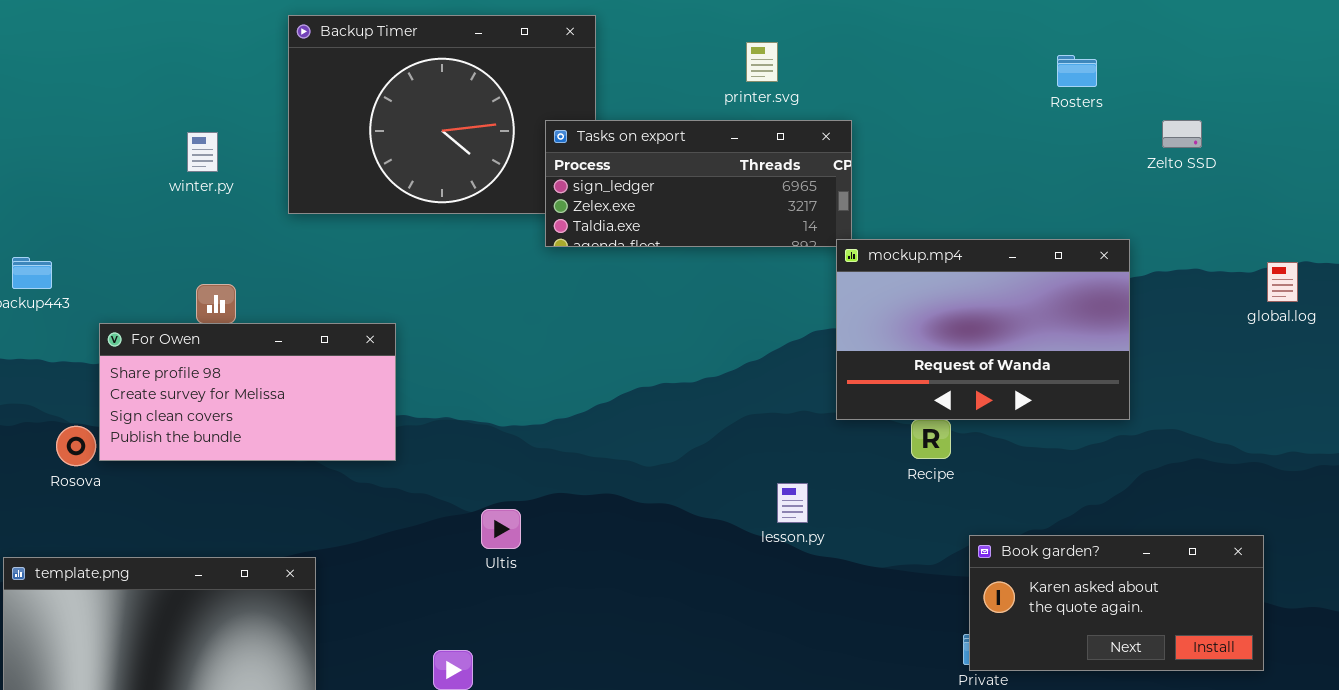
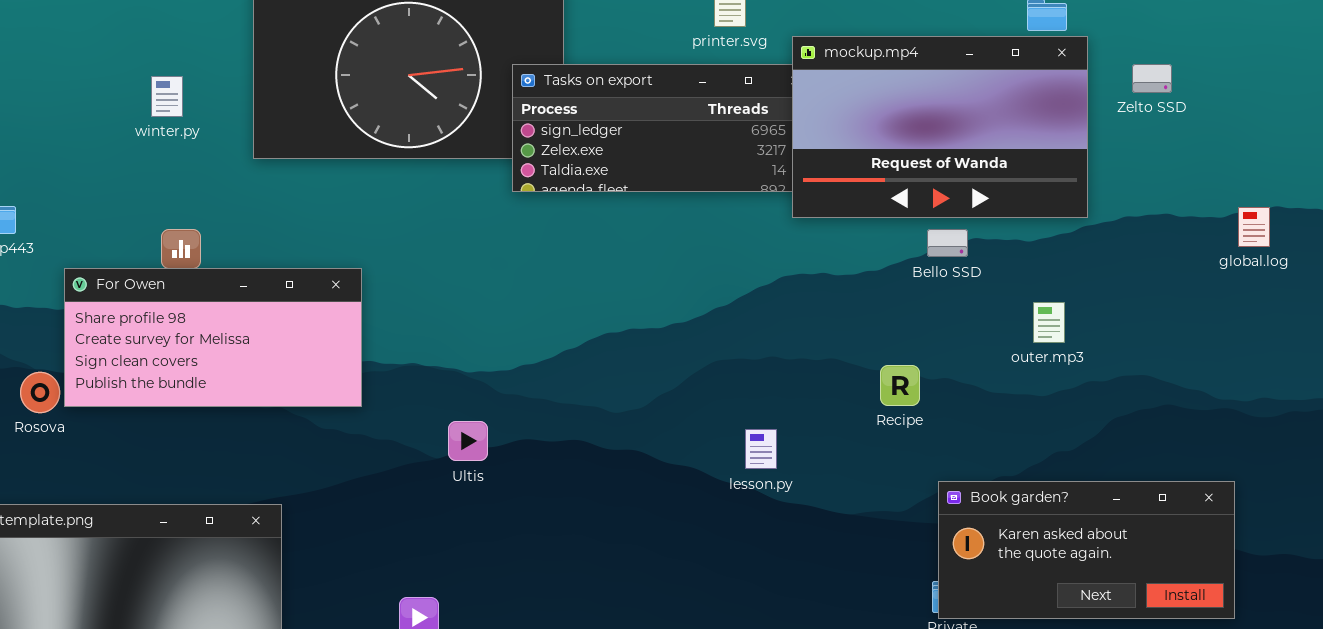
mockup.mp4: [836,239,1130,420] -> [792,36,1088,218], moved
Ultis: [481,509,521,549] -> [448,421,488,461], moved

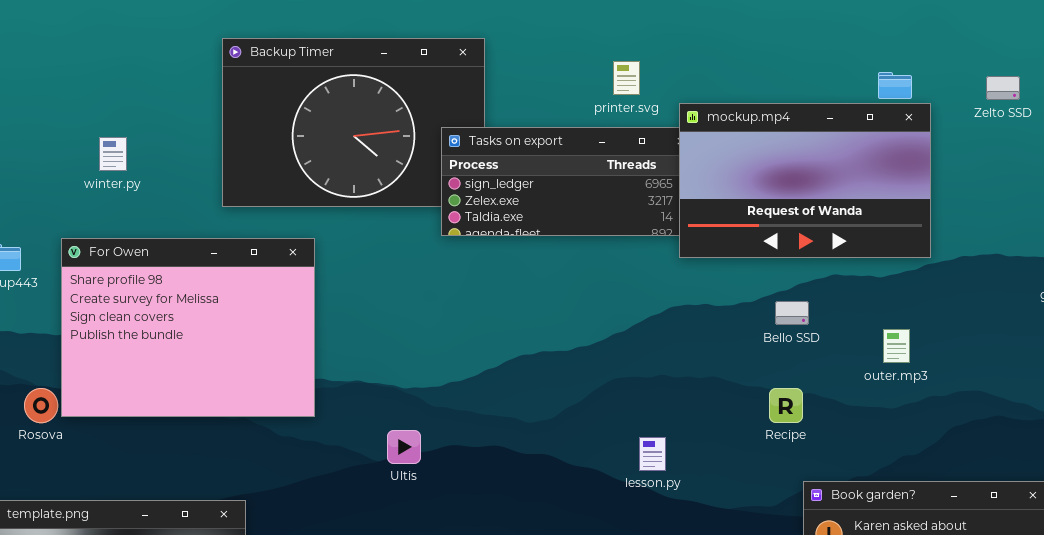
Zelto SSD: [1132,64,1172,93] -> [986,76,1020,100], moved
winter.py: [151,76,183,117] -> [99,137,127,171], moved
Bello SSD: [927,229,968,257] -> [775,301,809,325], moved
For Owen: [64,268,362,407] -> [61,238,315,417], resized
Recipe: [880,365,920,406] -> [769,388,803,423], moved

